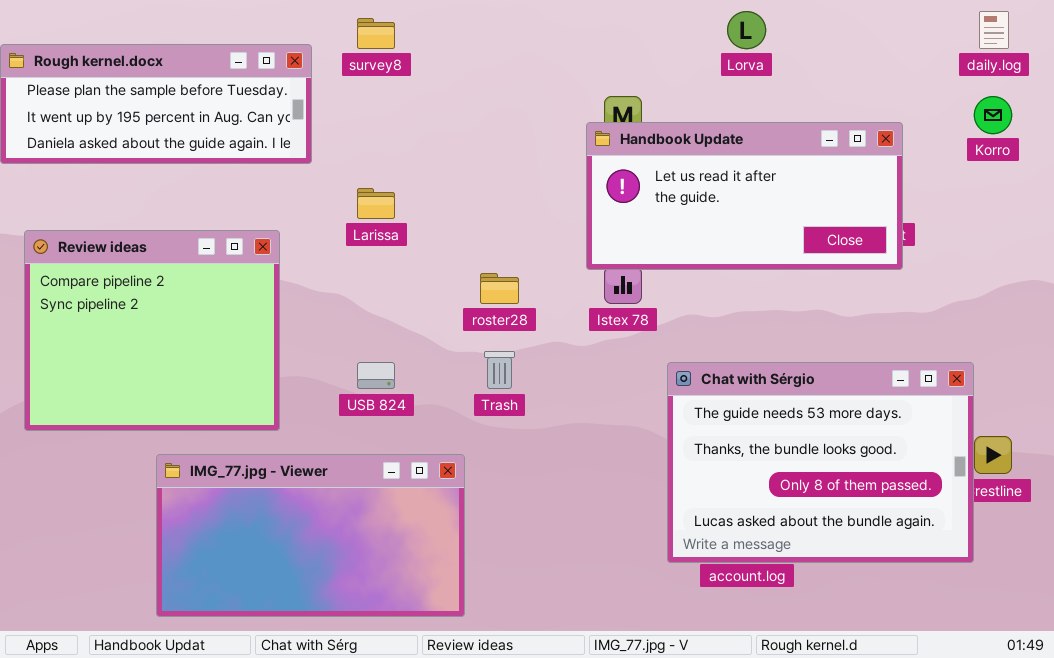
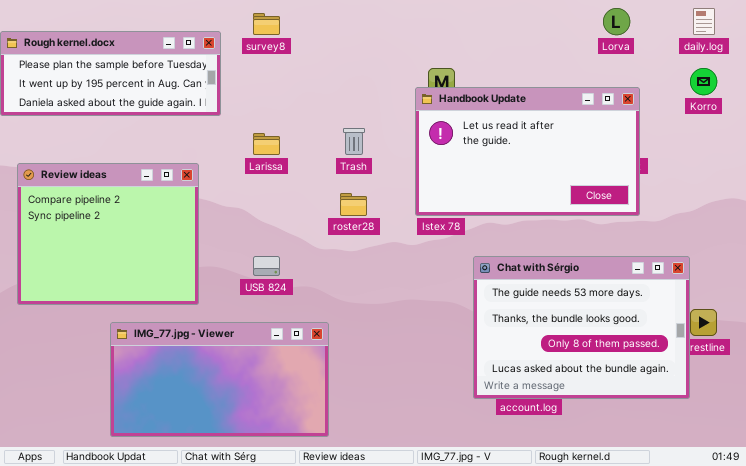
Lorva: [727,11,766,49] -> [603,8,630,35], moved
Handbook Update: [586,122,903,270] -> [415,87,640,216], resized
Trash: [484,351,515,389] -> [343,128,365,155], moved

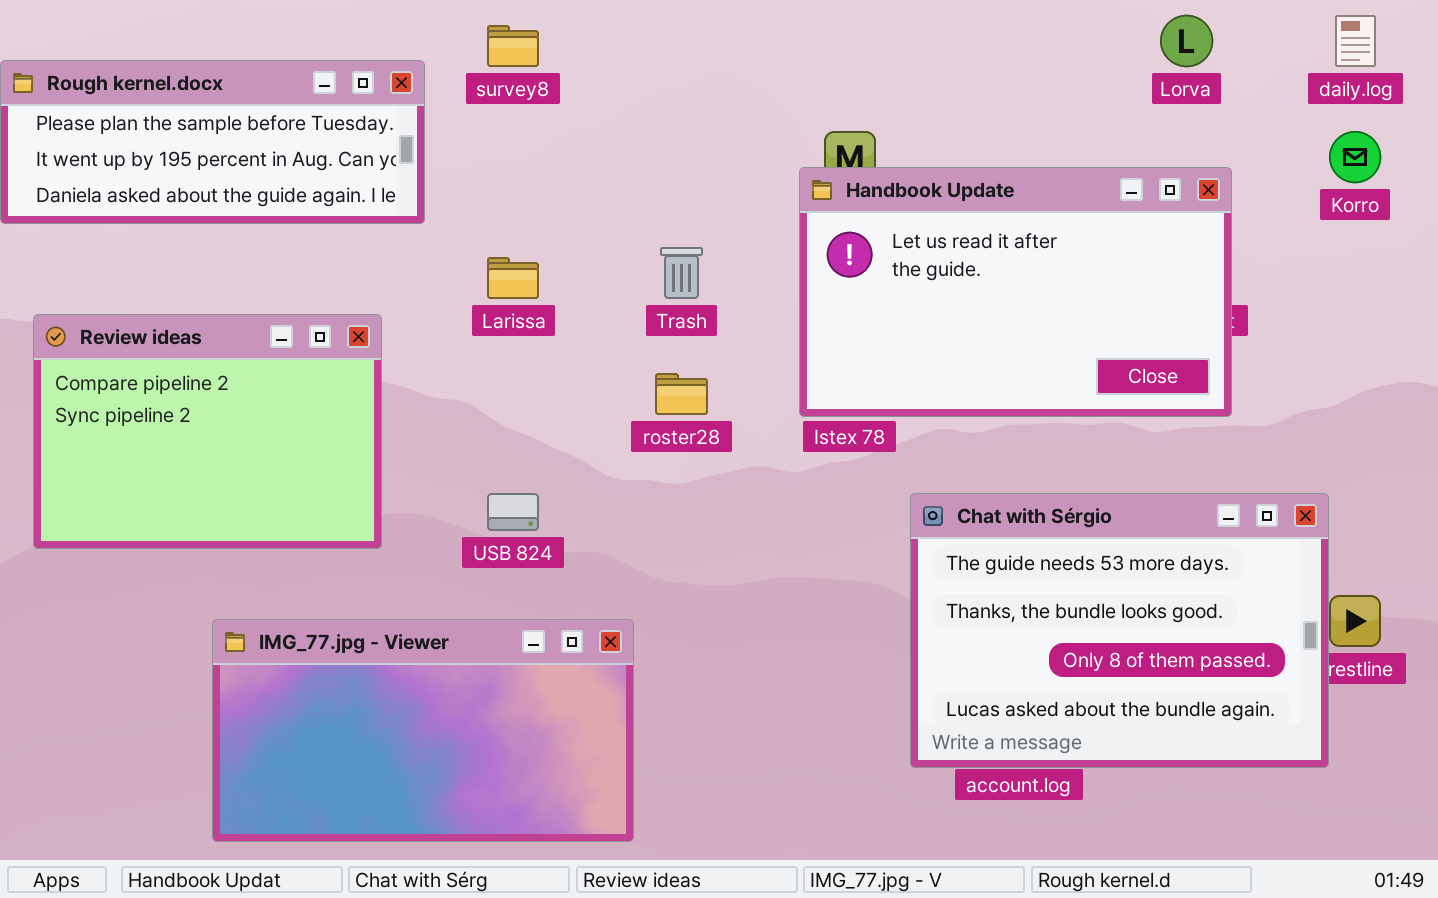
Review ideas: [17,163,199,305] -> [33,314,382,549], resized

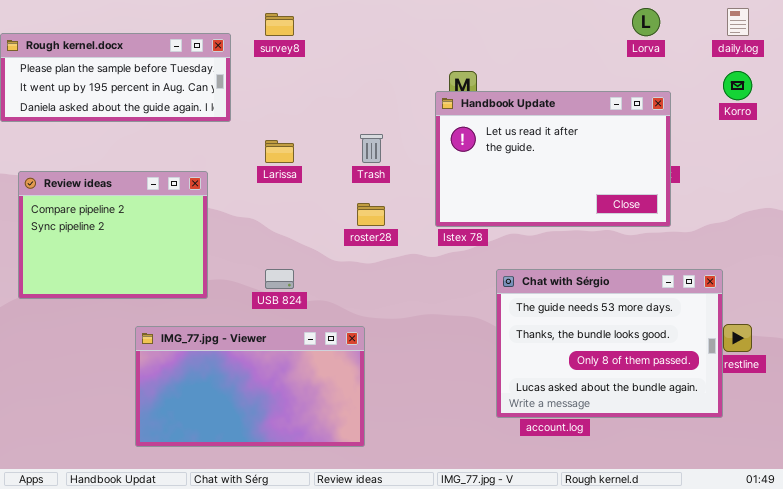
IMG_77.jpg - Viewer: [212,619,634,842] -> [135,326,365,447], moved

